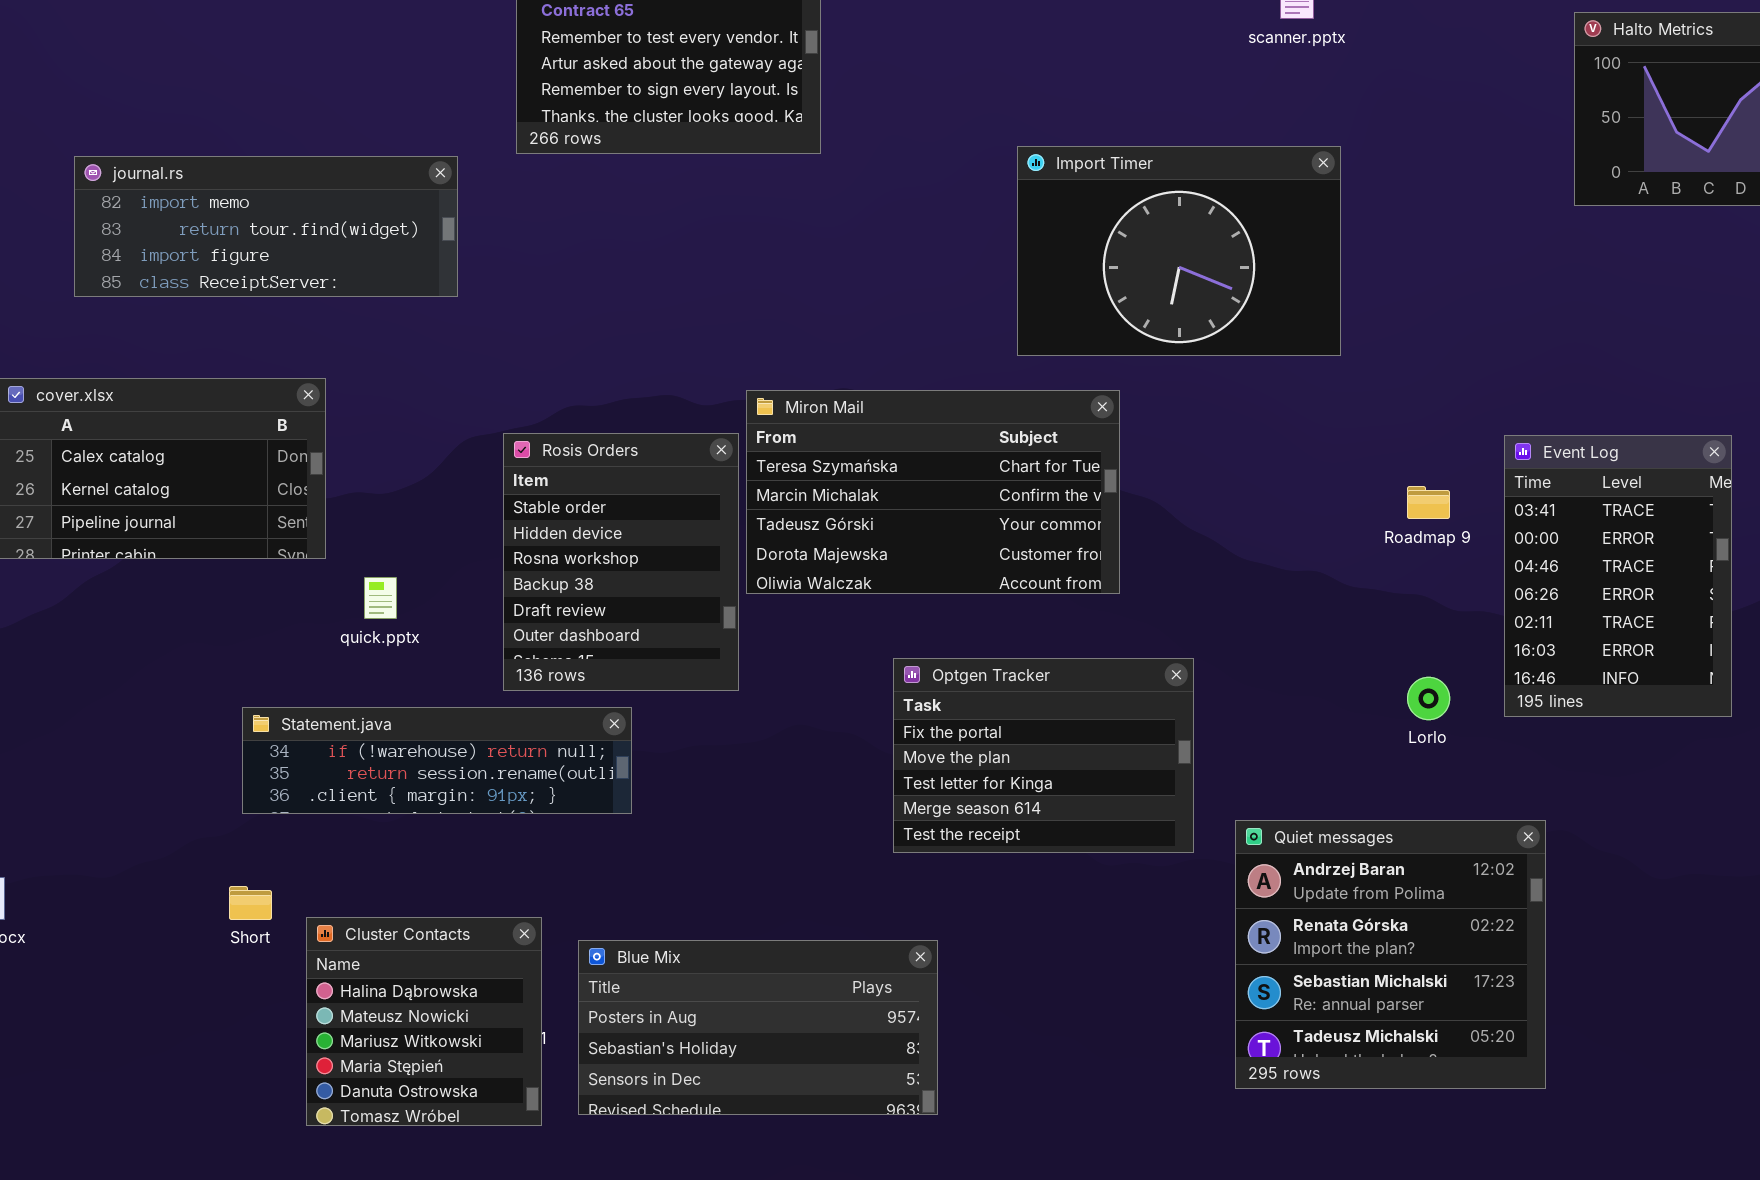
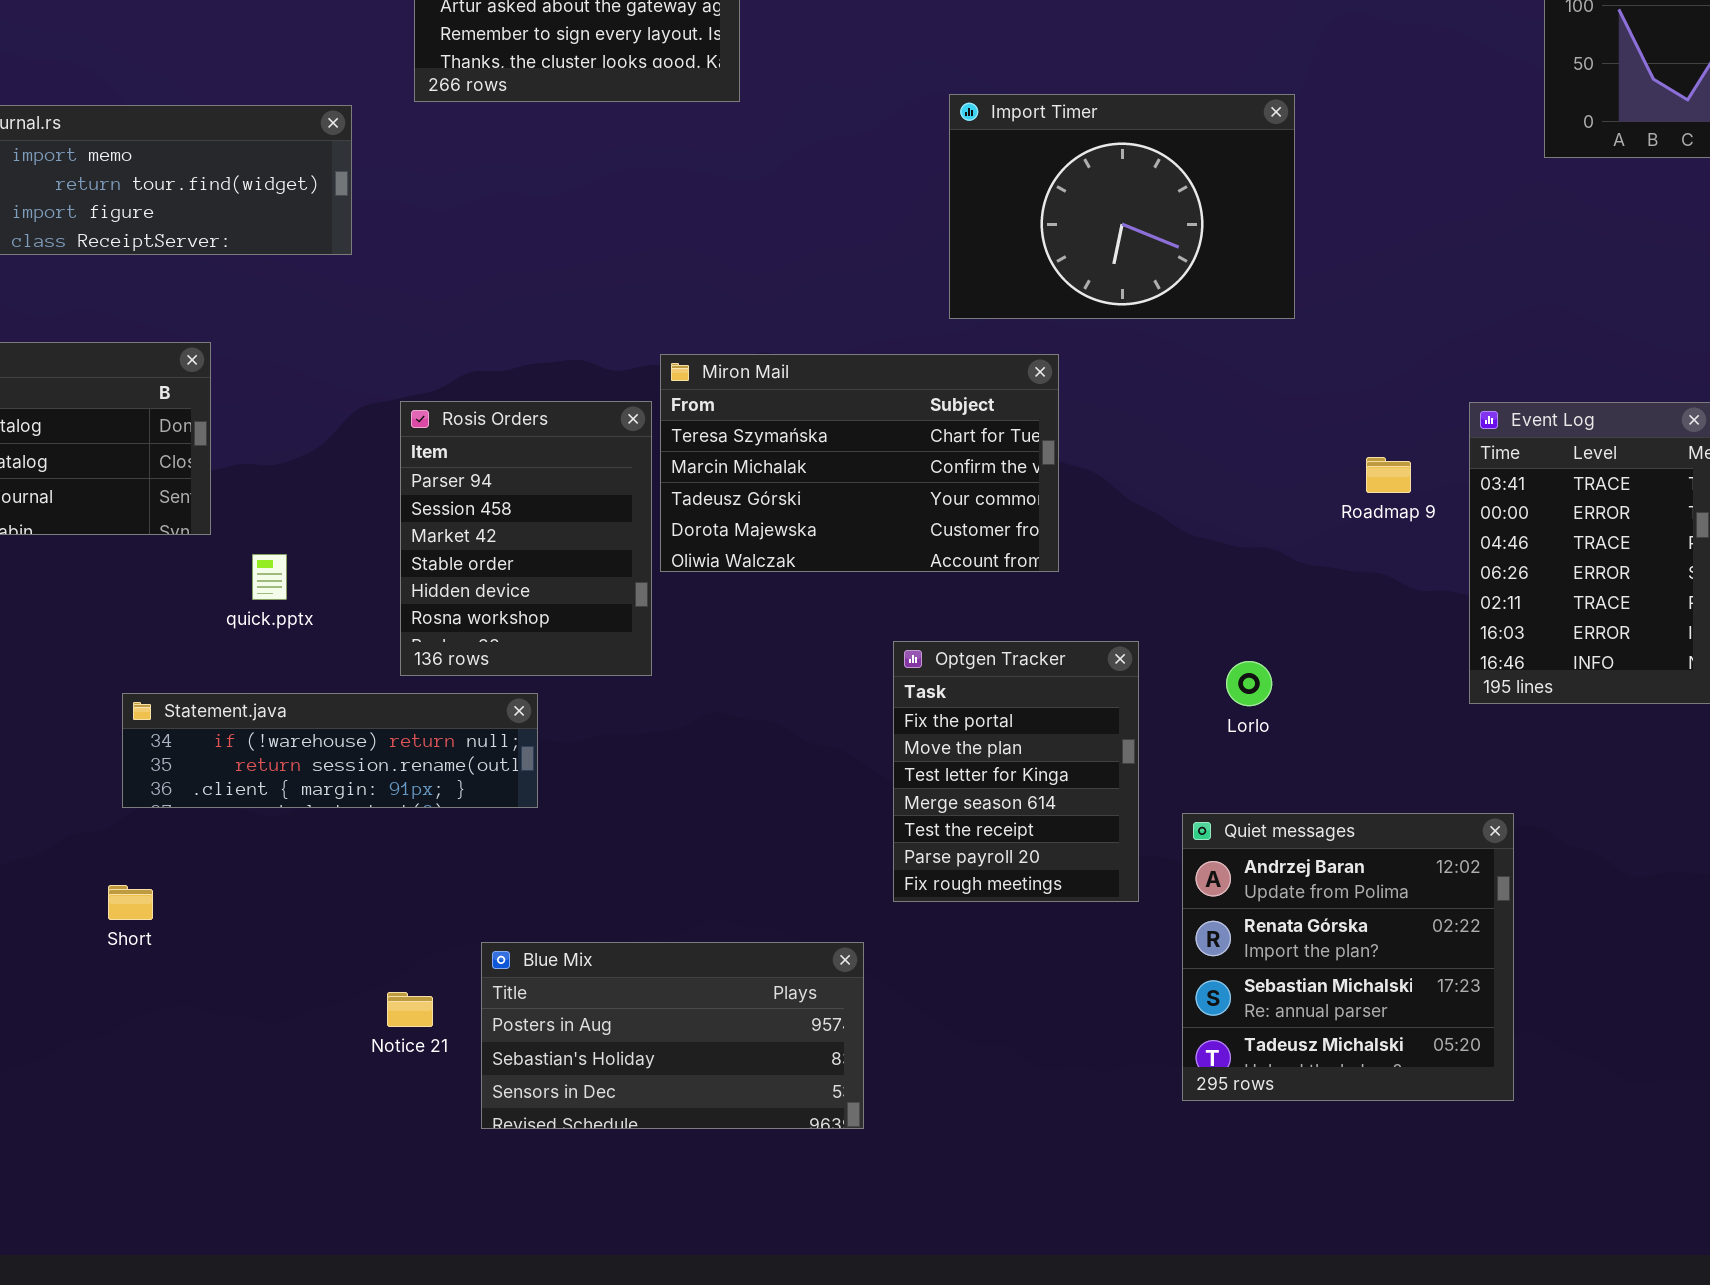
Rosis Orders: [503,433,739,691] -> [400,401,652,676], scrolled up 3 rows
Optgen Tracker: [893,658,1194,853] -> [893,641,1139,902], resized
Lorlo: [1407,677,1450,720] -> [1226,661,1272,706], moved
Cluster Contacts: [306,917,542,1126] -> none, closed

